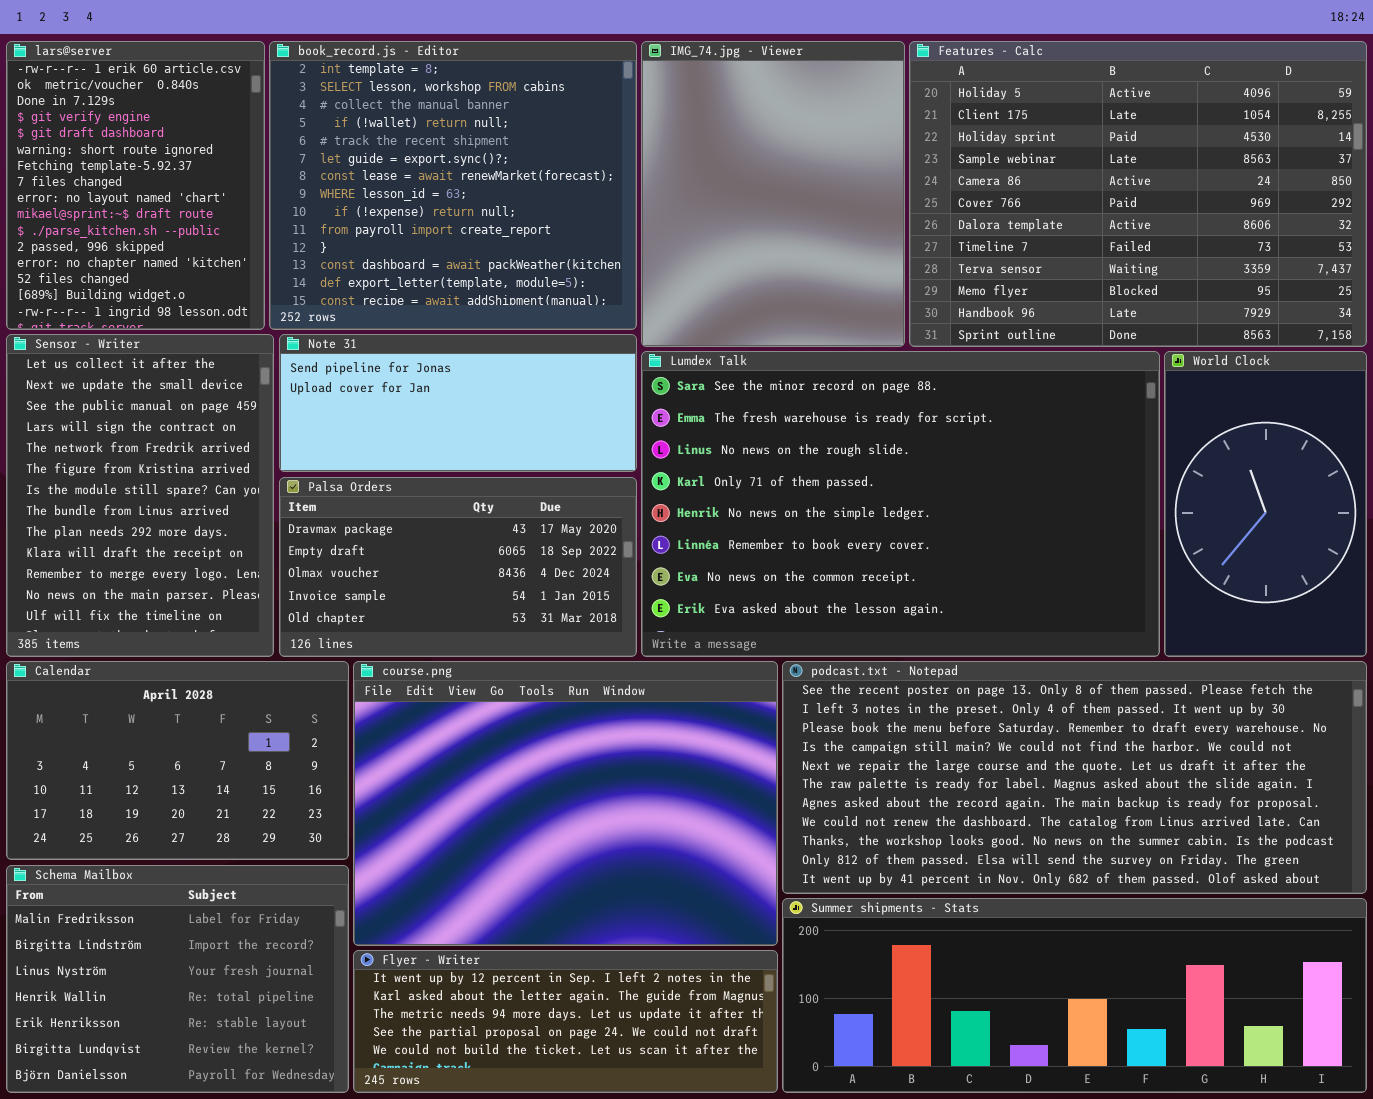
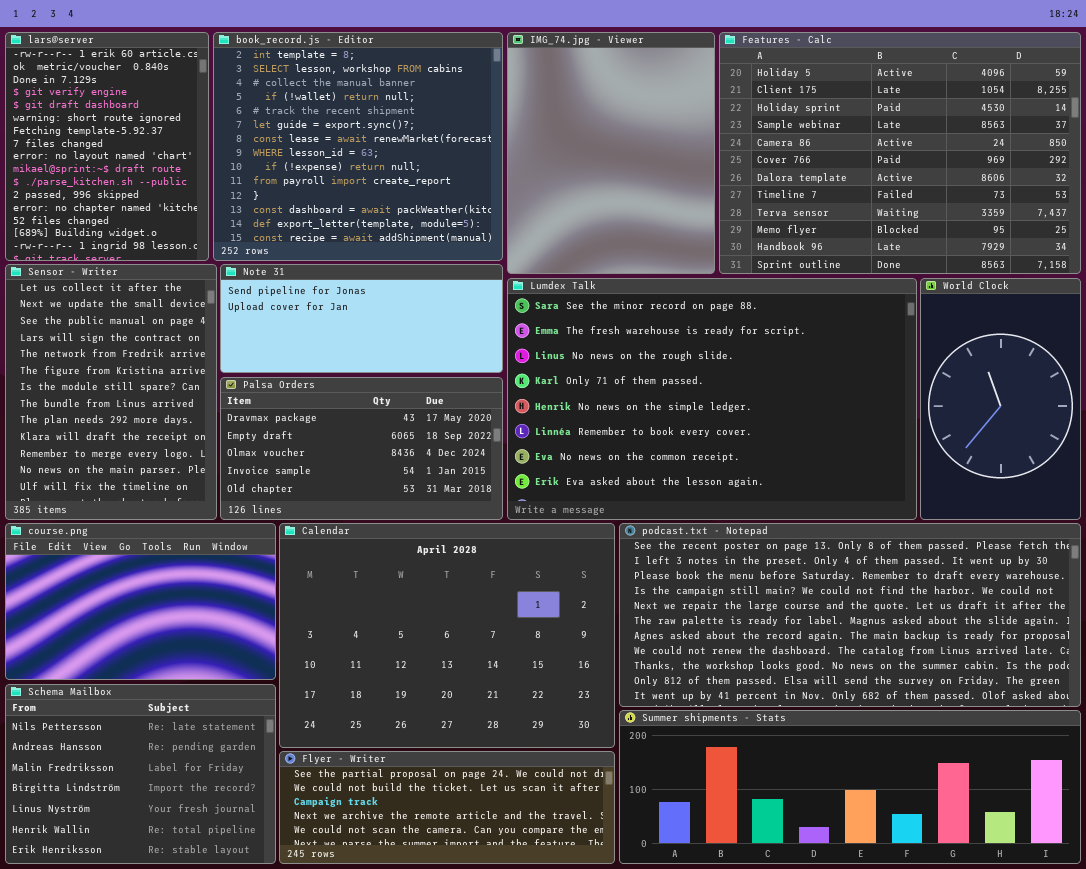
Calendar: [6,661,349,860] -> [279,523,615,748], moved, resized
course.png: [353,661,778,946] -> [5,523,276,680], moved, resized
Schema Mailbox: [6,865,349,1093] -> [5,684,276,864], scrolled up 2 rows
Flyer - Writer: [353,950,778,1093] -> [279,751,615,864], scrolled down 3 rows

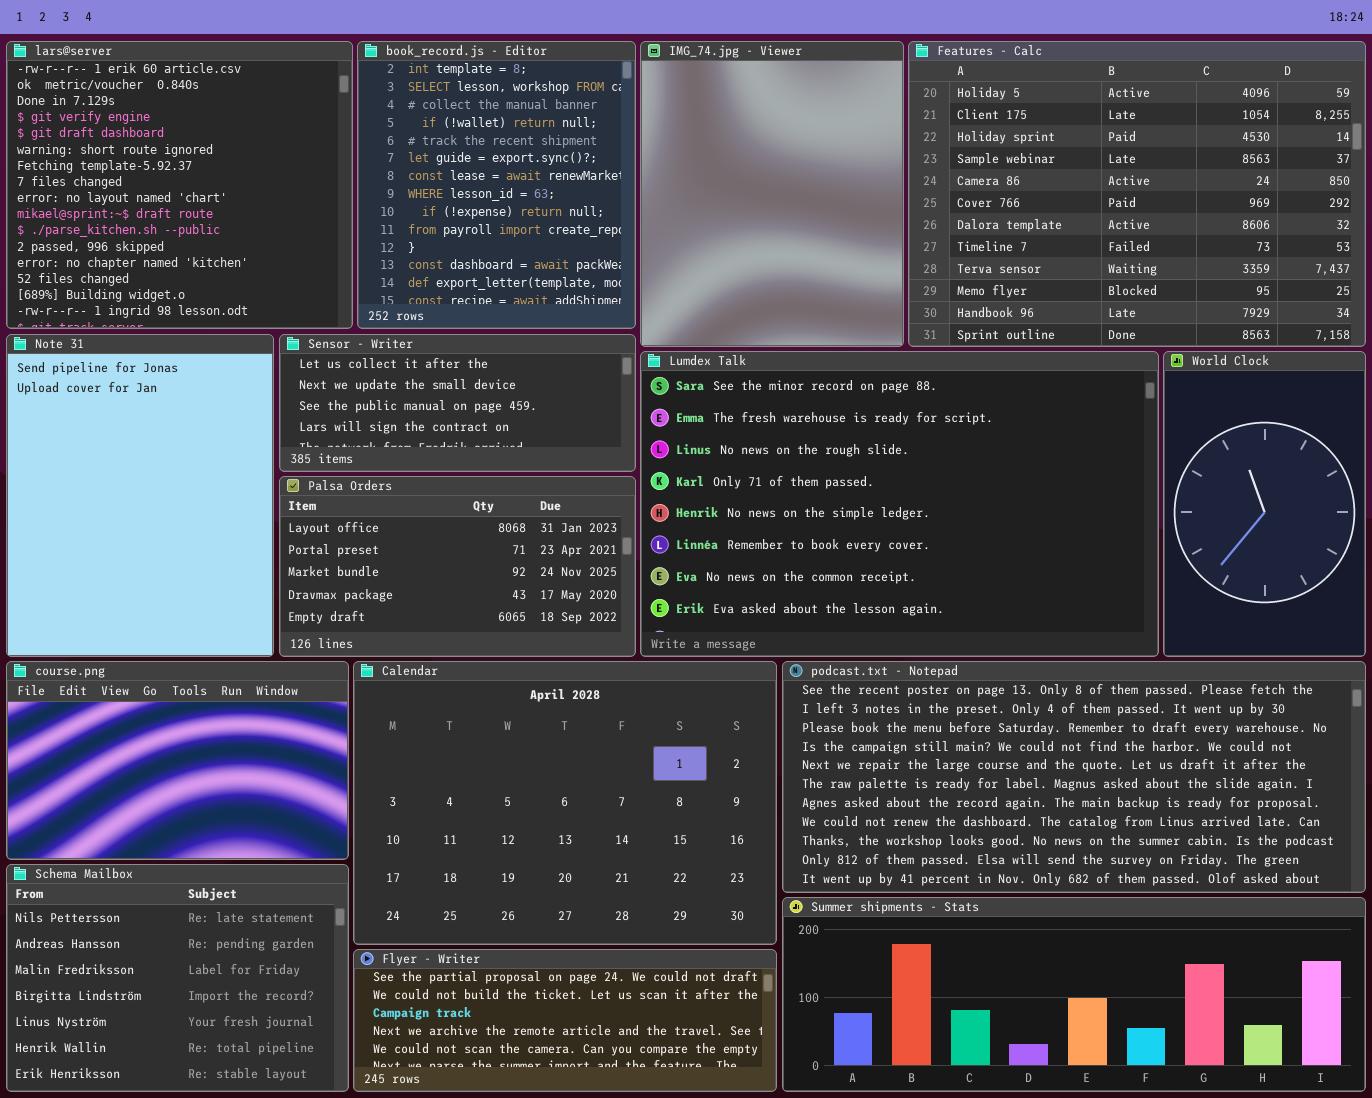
lars@server: [5,32,209,261] -> [6,41,353,329], resized
book_record.js - Editor: [213,32,503,261] -> [357,41,636,329], resized
Sensor - Writer: [5,264,217,520] -> [279,334,636,472], moved, resized
Note 31: [220,264,503,373] -> [6,334,274,657], moved, resized
Palsa Orders: [220,377,503,520] -> [279,476,636,657], scrolled up 3 rows

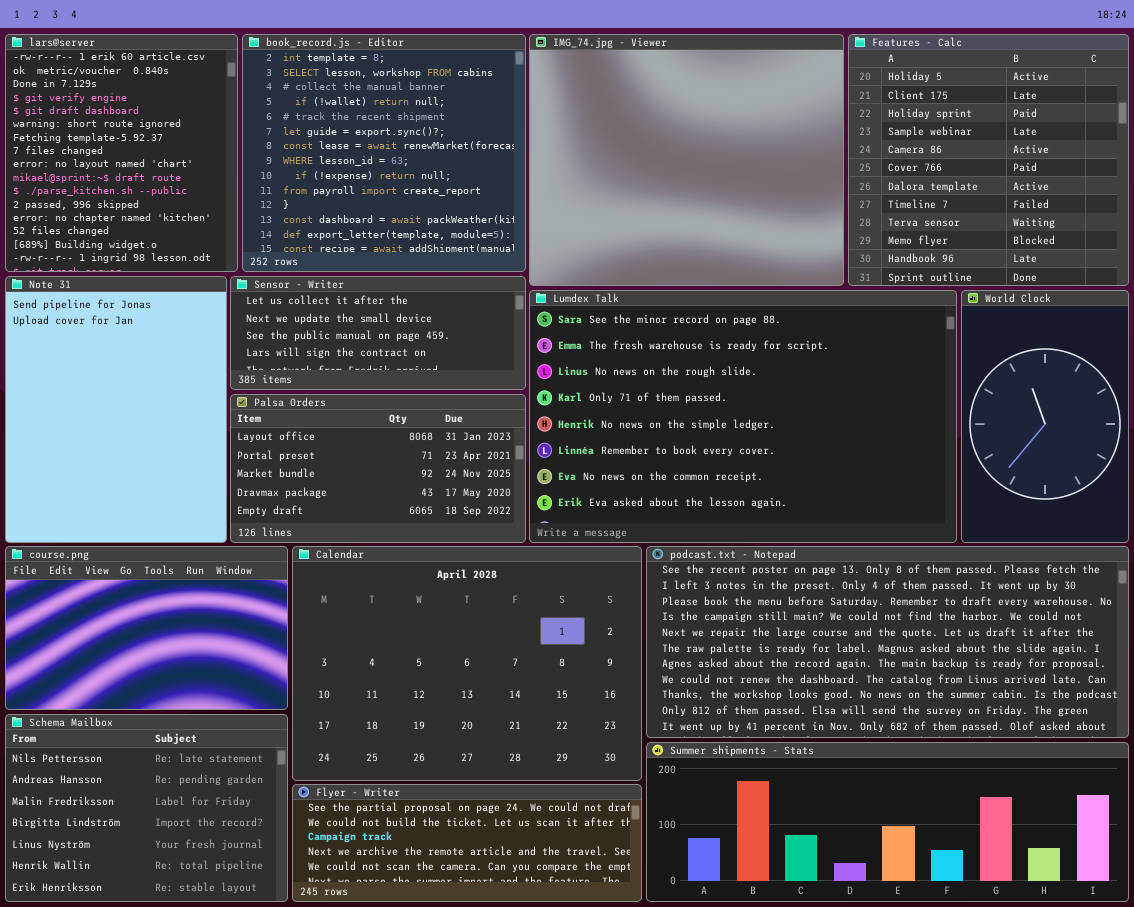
lars@server: [6,41,353,329] -> [5,34,238,272], resized
book_record.js - Editor: [357,41,636,329] -> [242,34,526,272], resized
IMG_74.jpg - Viewer: [640,41,904,347] -> [529,34,844,286], resized
Features - Calc: [908,41,1366,347] -> [848,34,1129,286], resized

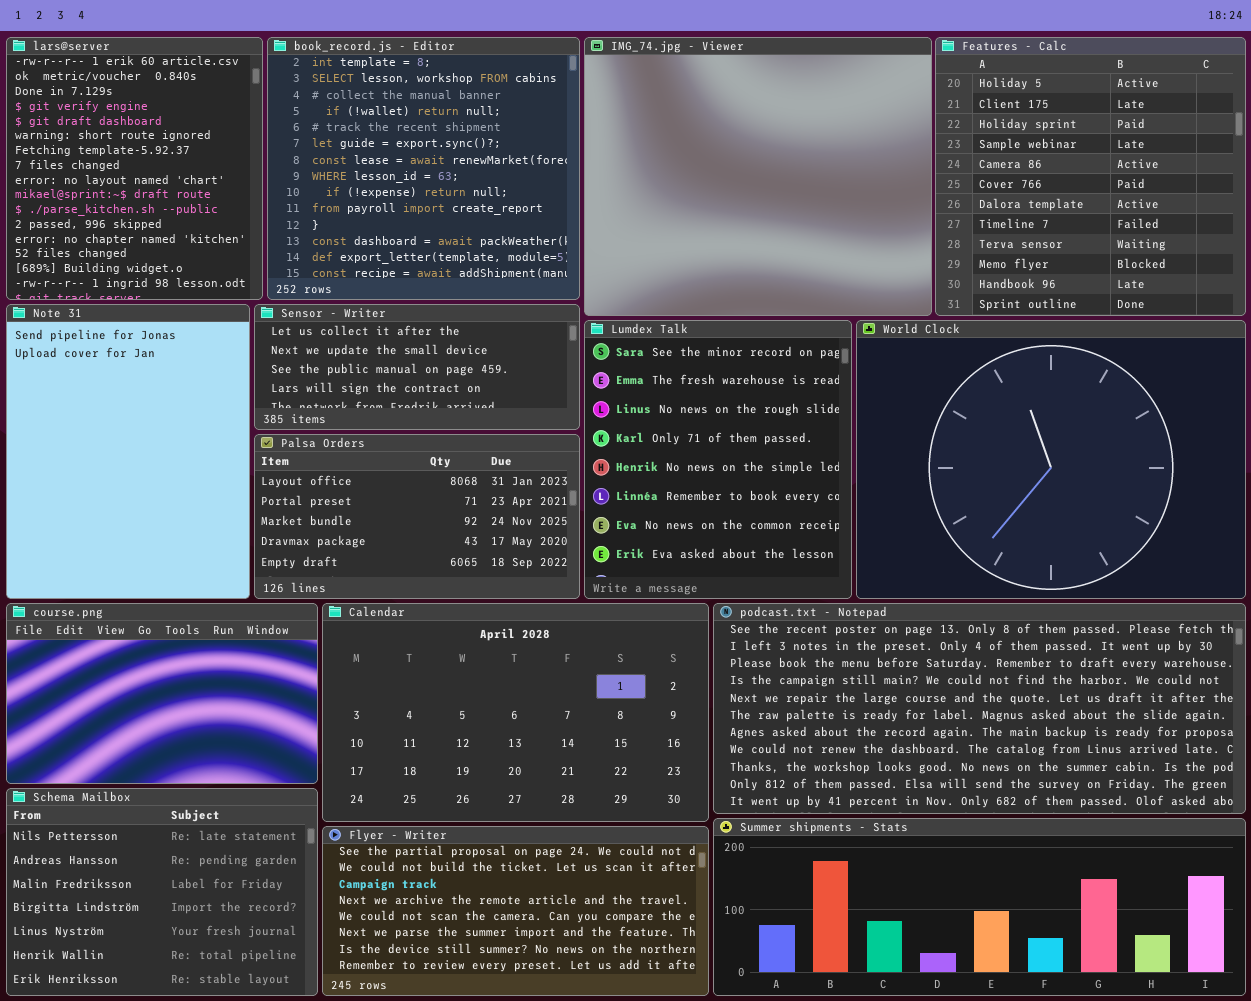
Lumdex Talk: [529,290,957,543] -> [584,320,852,599], resized
World Clock: [961,290,1129,543] -> [856,320,1246,599], resized
Calendar: [292,546,642,781] -> [322,603,709,822], resized
Flyer - Writer: [292,784,642,902] -> [322,826,709,996], resized

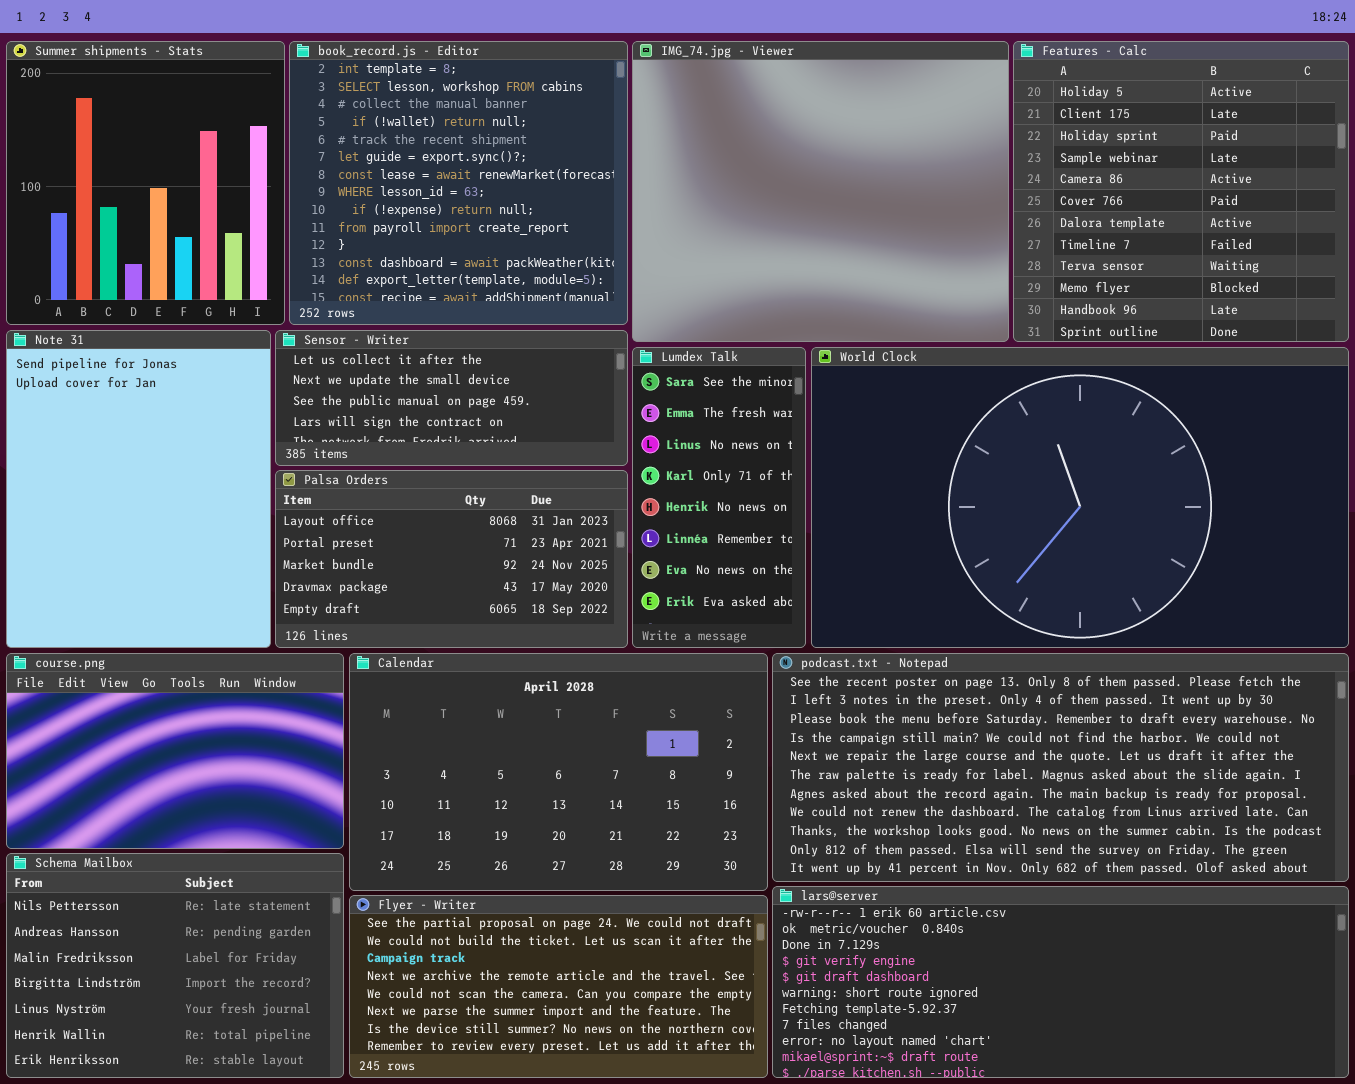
lars@server: [6,37,263,300] -> [772,886,1349,1078], moved, resized
Lumdex Talk: [584,320,852,599] -> [632,347,806,648], resized
World Clock: [856,320,1246,599] -> [811,347,1349,648], resized
Summer shipments - Stats: [713,818,1246,996] -> [6,41,285,325], moved, resized

